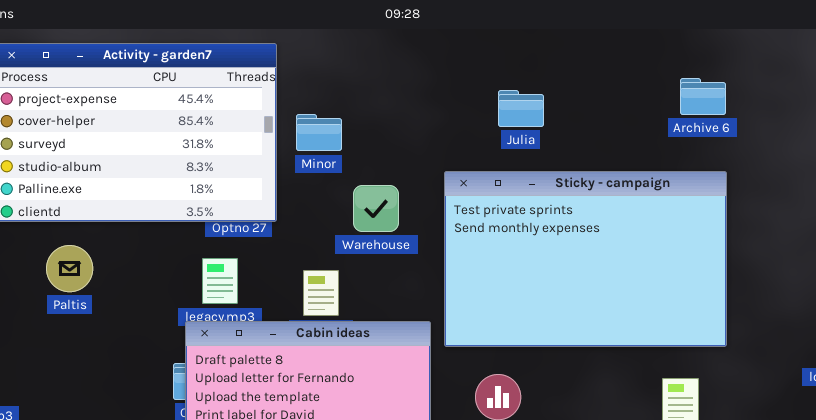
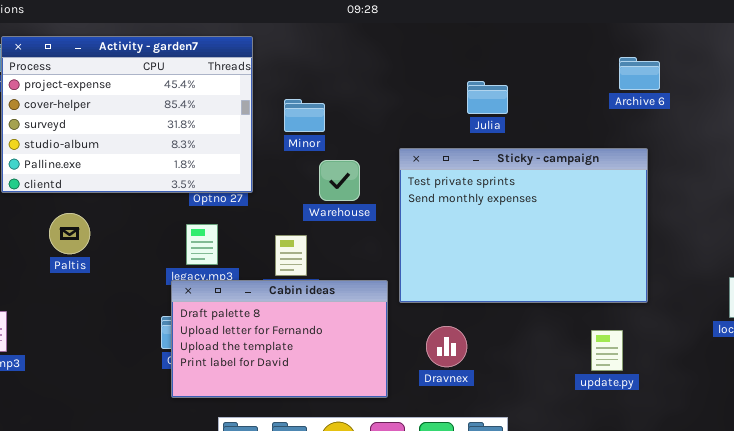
Archive 6: [680,78,726,115] -> [619,57,660,90], moved
Julia: [498,90,544,127] -> [467,81,508,114], moved
Minor: [296,114,342,151] -> [284,99,325,132], moved

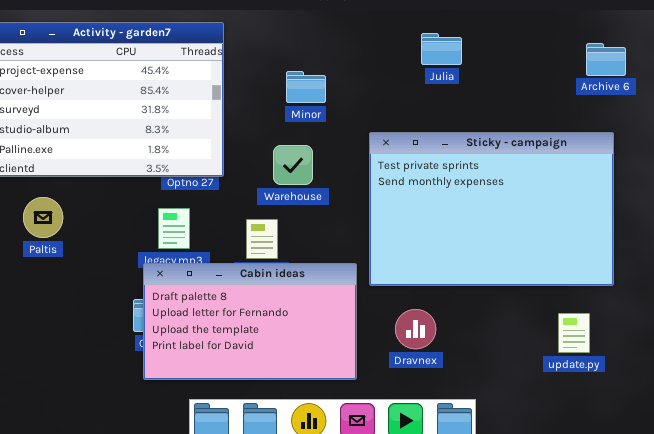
Julia: [467,81,508,114] -> [421,33,462,65], moved
Minor: [284,99,325,132] -> [286,71,326,103], moved
Warehouse: [319,160,360,201] -> [273,145,313,185], moved

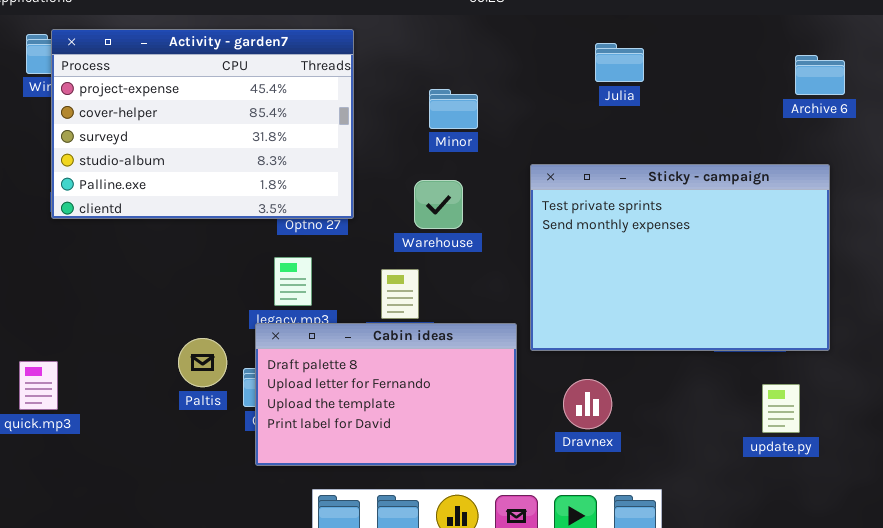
Paltis: [23,197,63,238] -> [178,338,227,387], moved

